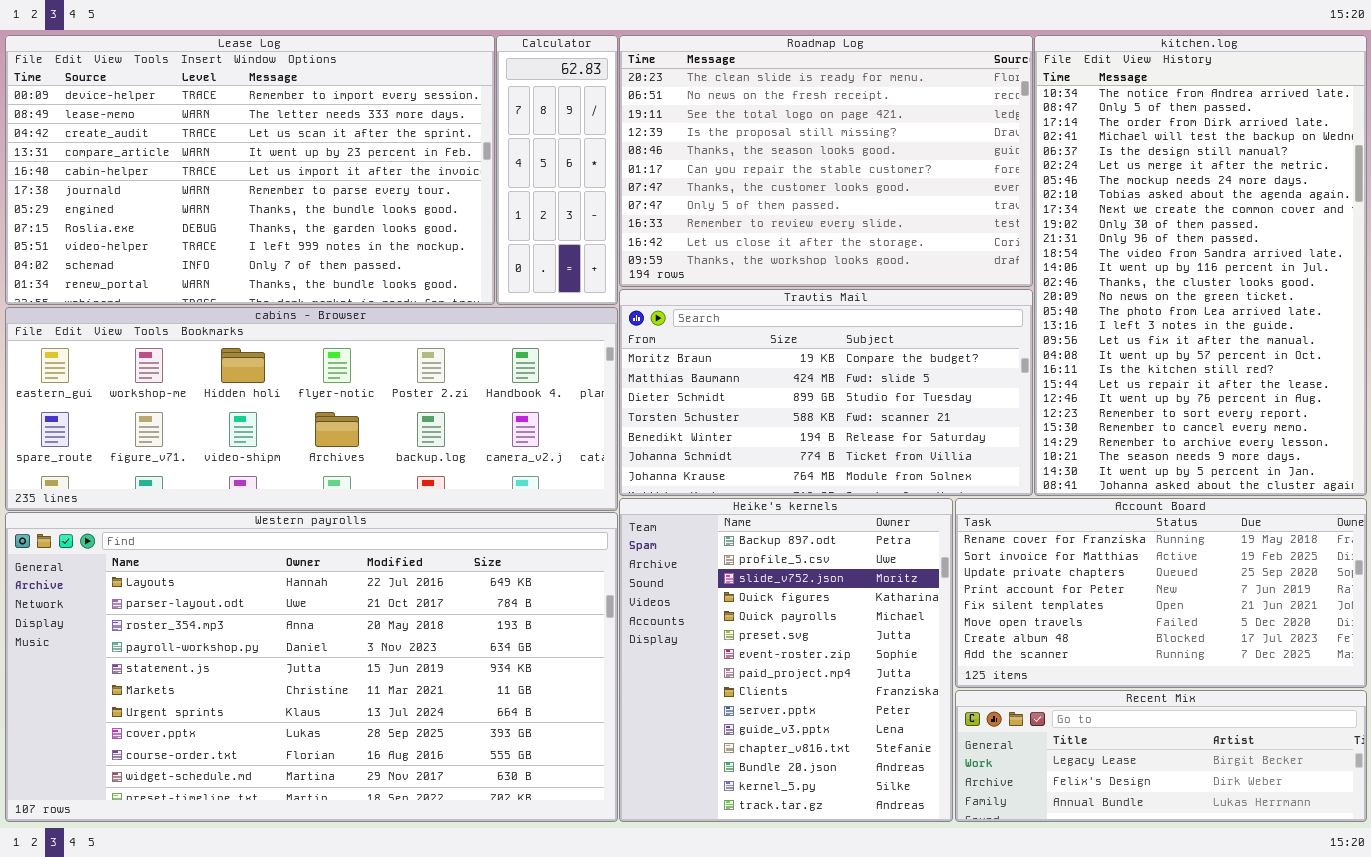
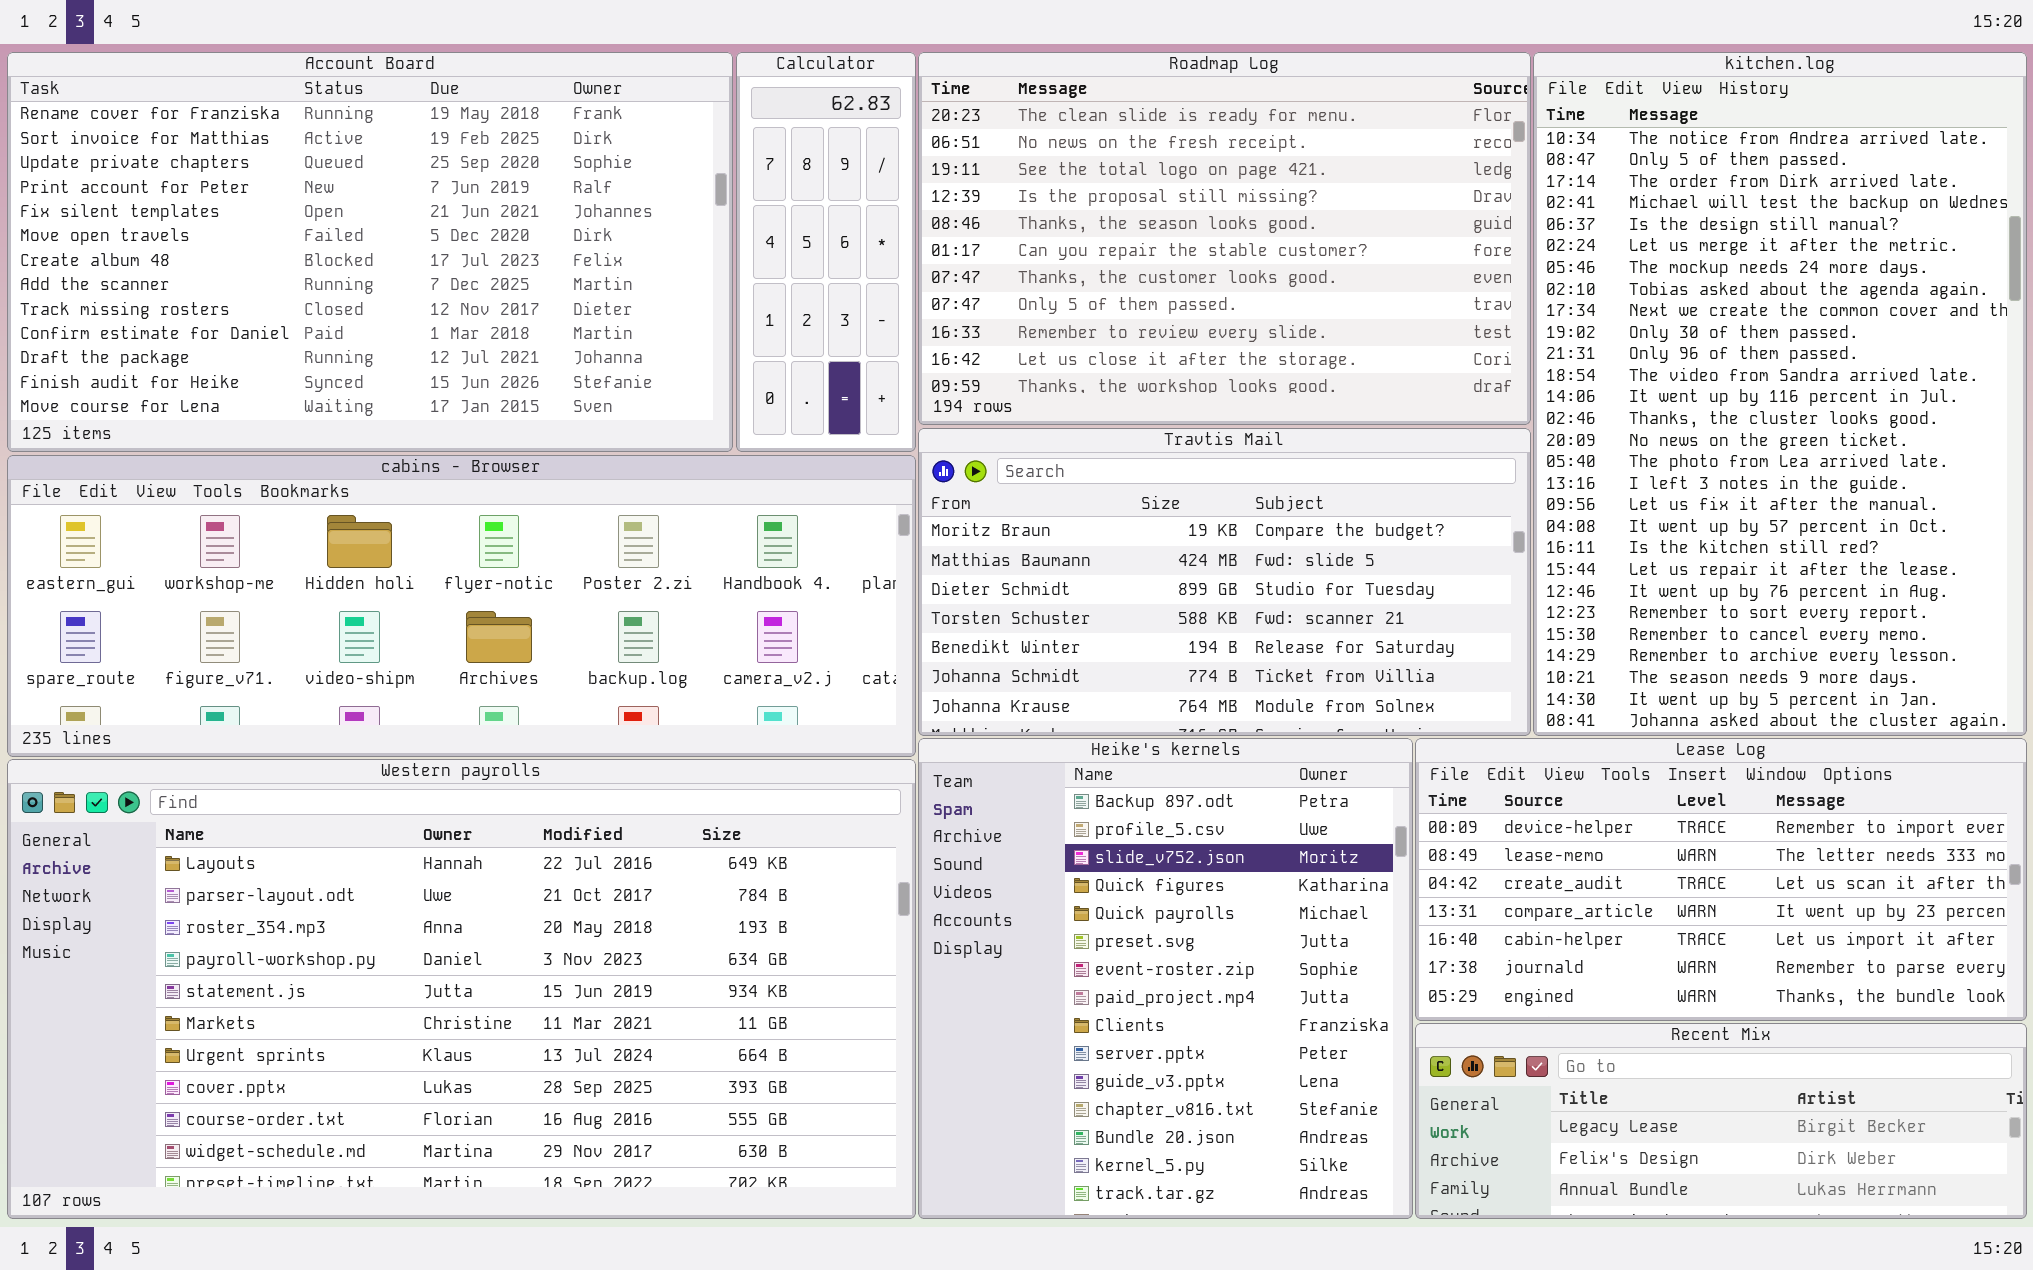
Lease Log: [5,35,495,305] -> [1415,738,2027,1021], moved, resized
Account Board: [955,498,1367,688] -> [7,52,733,452], moved, resized

